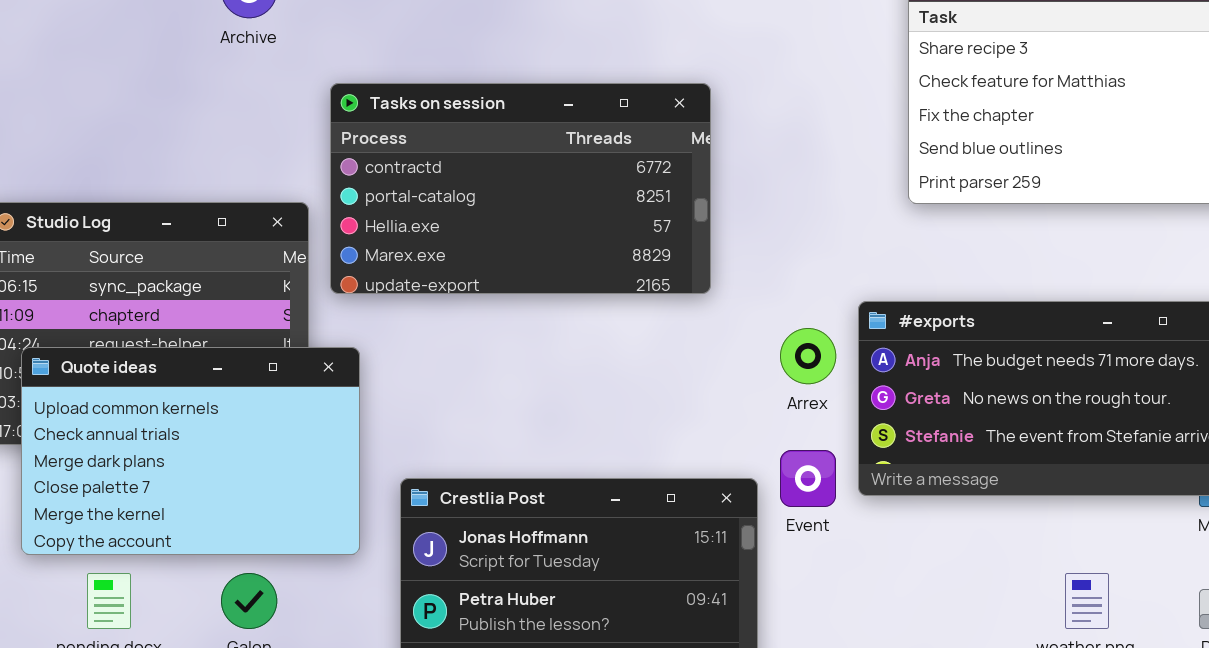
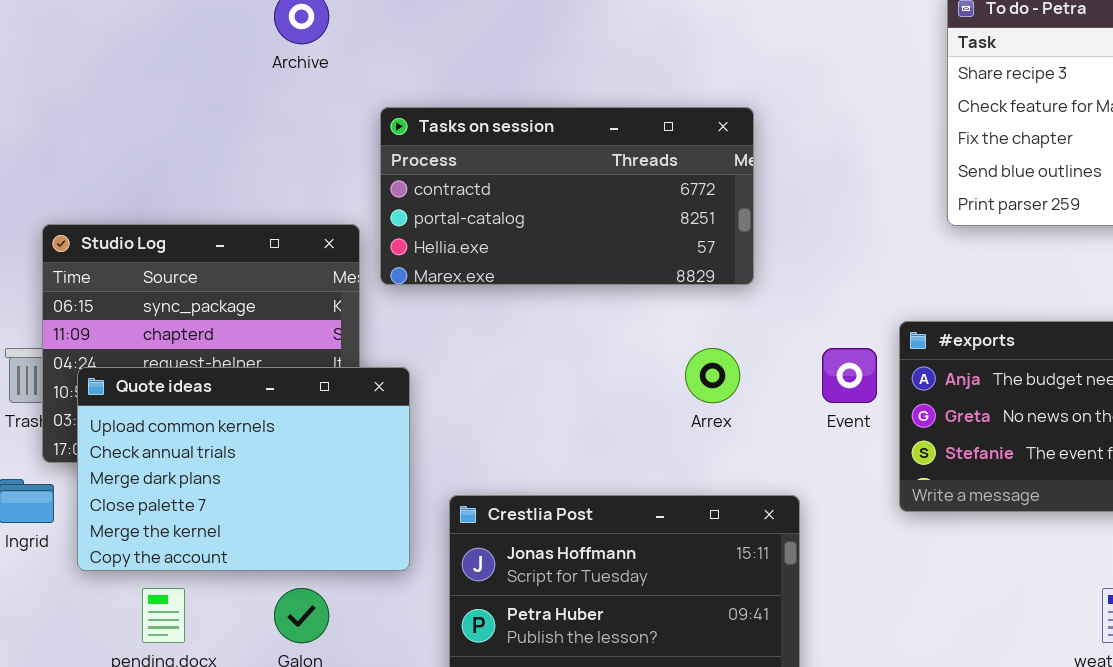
Tasks on session: [330,83,711,294] -> [380,107,754,285], resized
Arrex: [780,328,836,384] -> [685,348,740,403], moved
Event: [780,450,836,507] -> [822,348,877,403], moved

